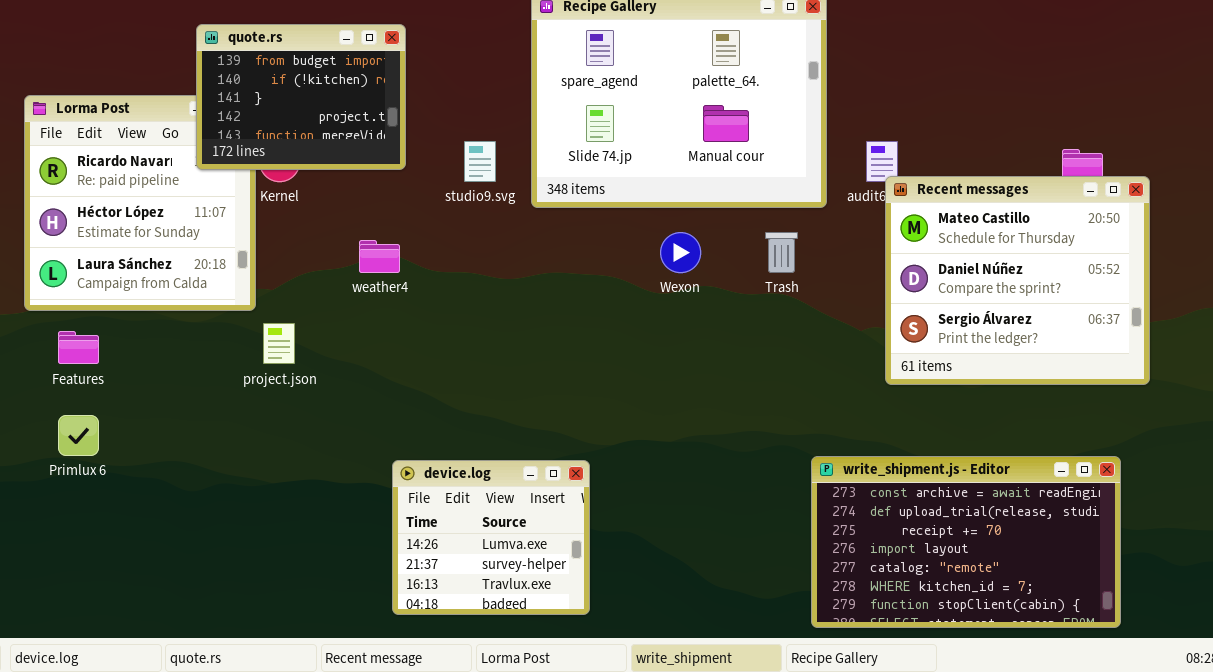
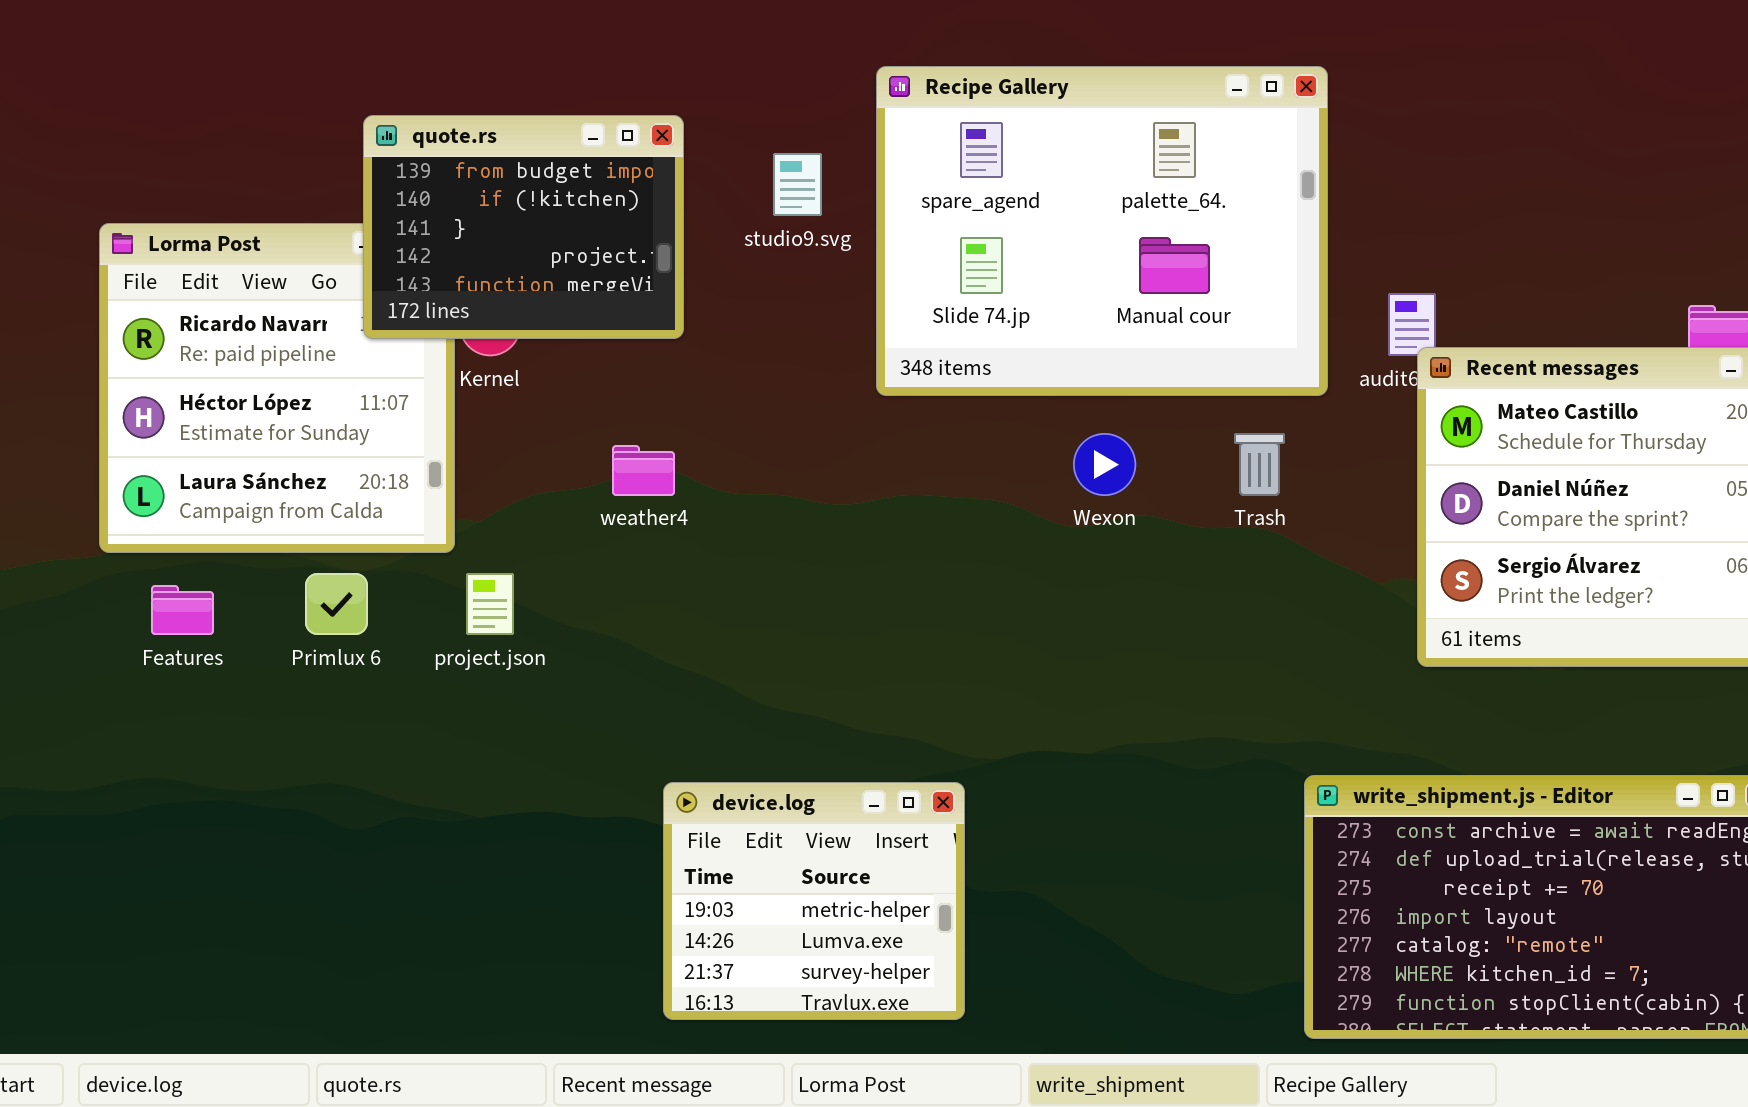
studio9.svg: [464,141,496,182] -> [773,153,822,216], moved
Primlux 6: [58,415,99,456] -> [305,573,368,635], moved
device.log: [392,460,590,615] -> [663,782,965,1020], scrolled up 1 row

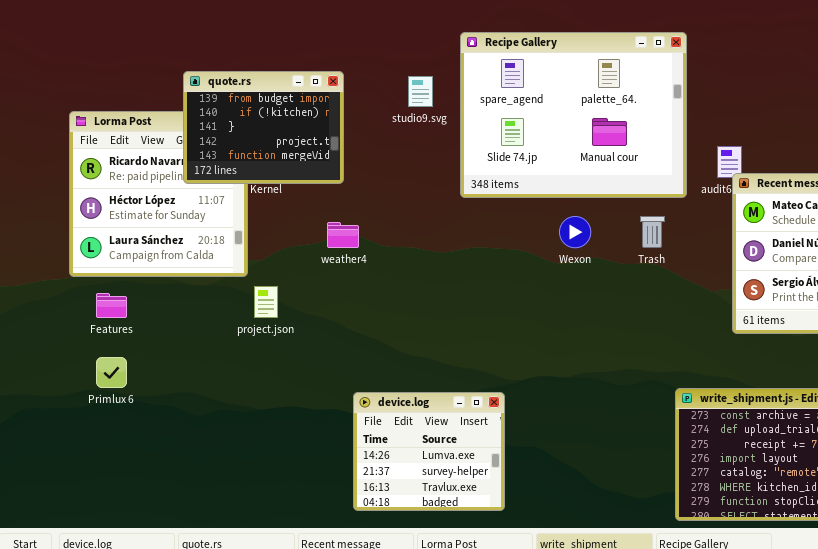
quote.rs: [363,115,684,339] -> [183,71,344,184], moved
Primlux 6: [305,573,368,635] -> [96,357,127,388], moved
device.log: [663,782,965,1020] -> [353,392,505,511], scrolled down 1 row

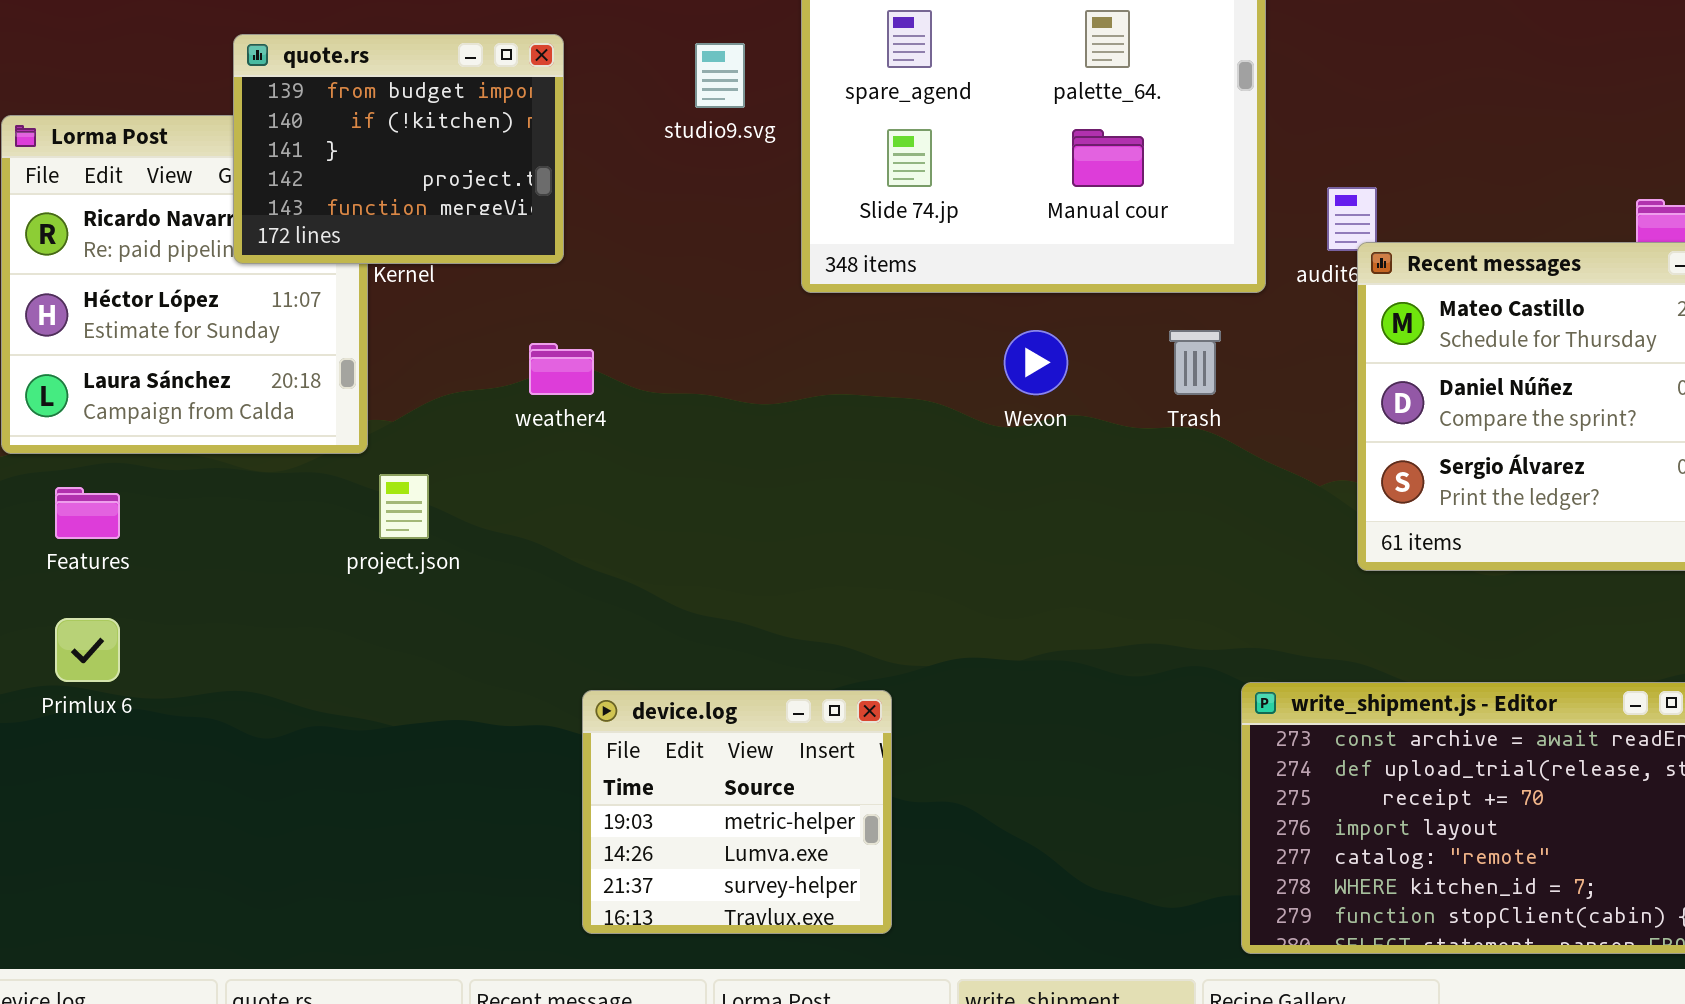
device.log: [353,392,505,511] -> [582,690,892,934], scrolled up 1 row

